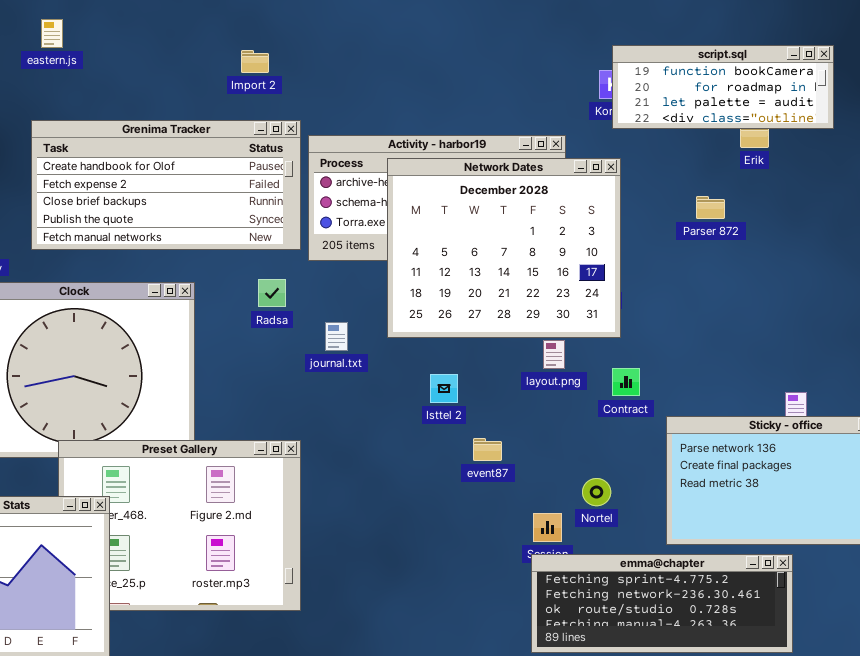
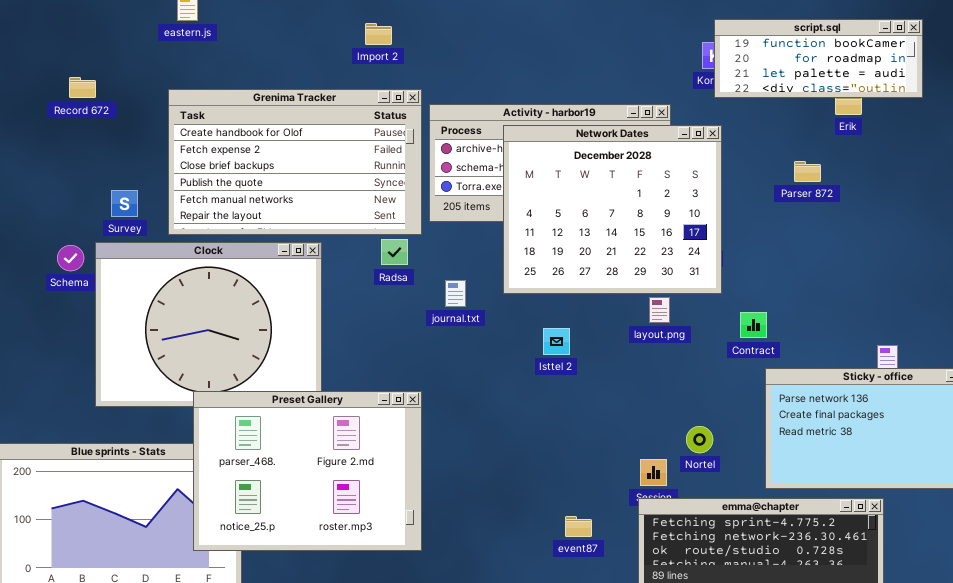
Grenima Tracker: [31,120,301,250] -> [168,89,422,235], resized
Contract: [612,368,640,396] -> [740,312,767,338], moved
event87: [473,438,502,461] -> [565,516,592,537], moved
Preset Gallery: [58,440,301,611] -> [193,391,422,551], raised

